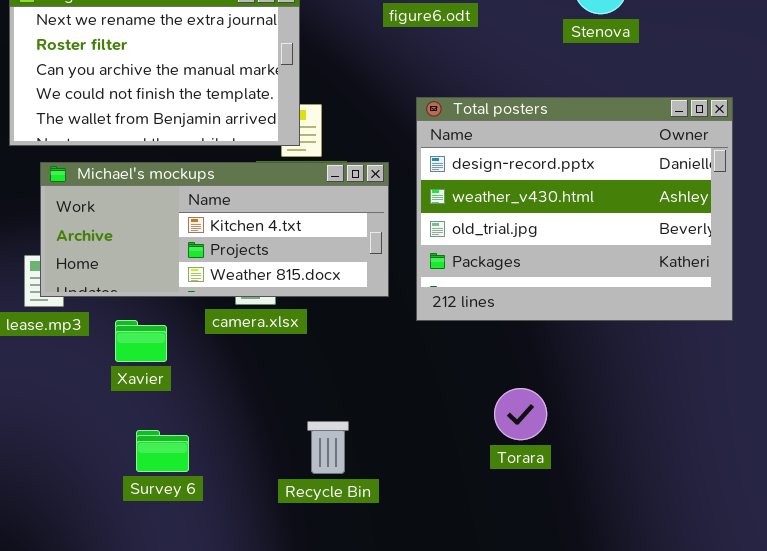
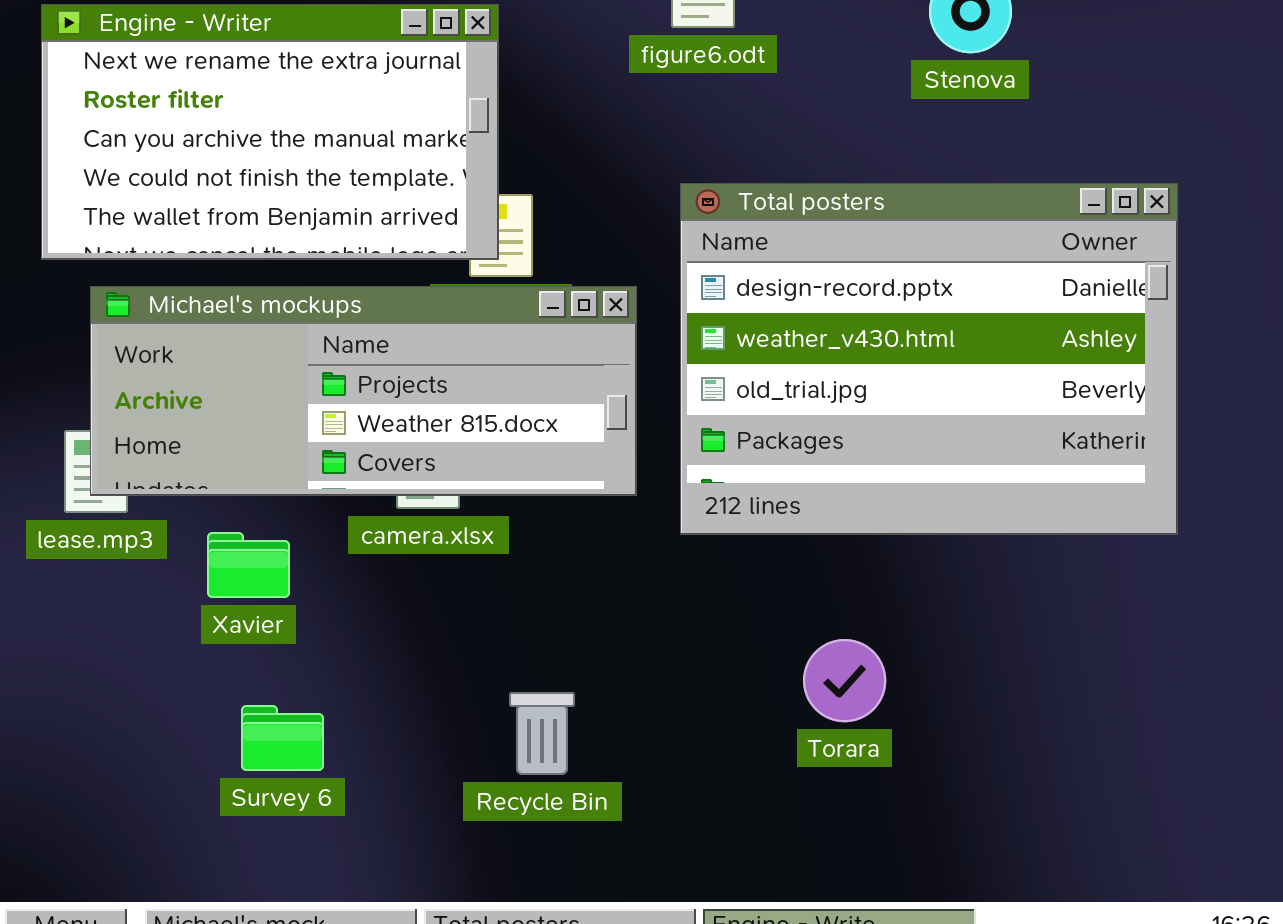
Michael's mockups: [40,162,389,297] -> [90,286,637,496], scrolled down 1 row

